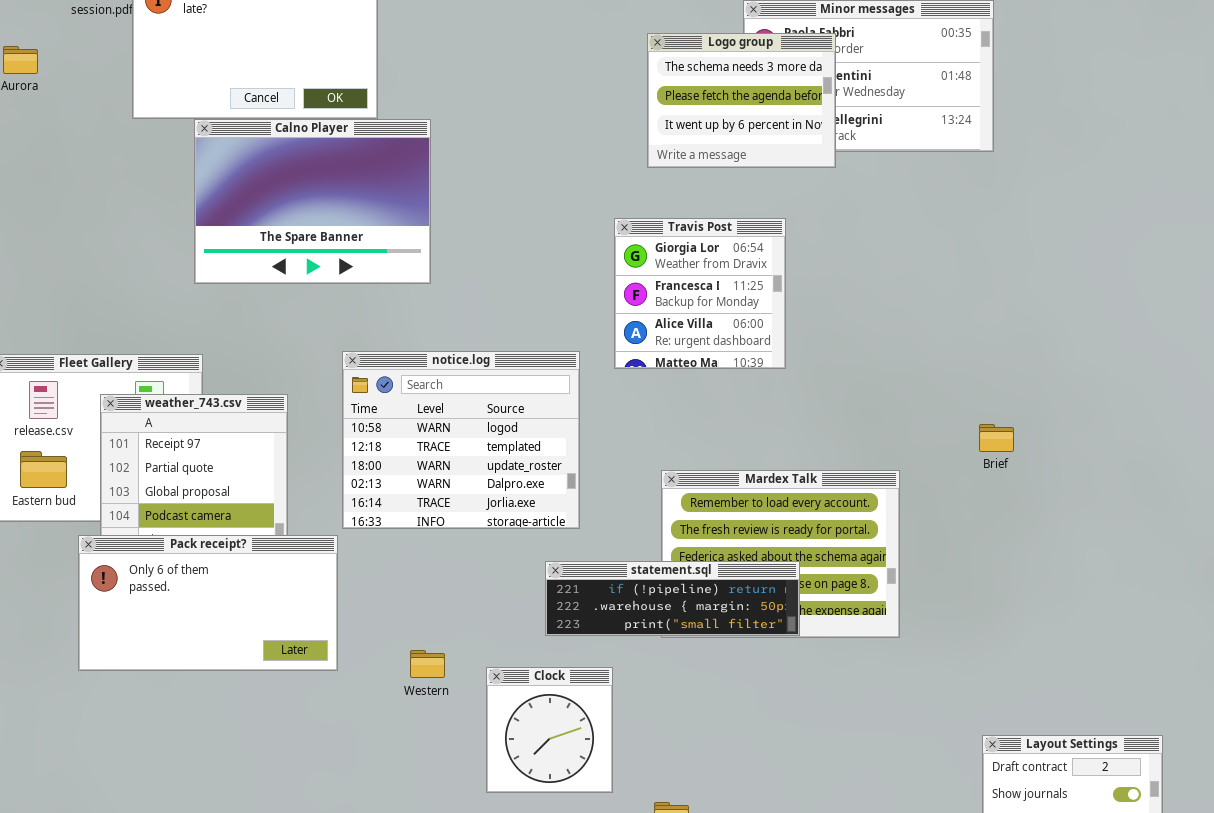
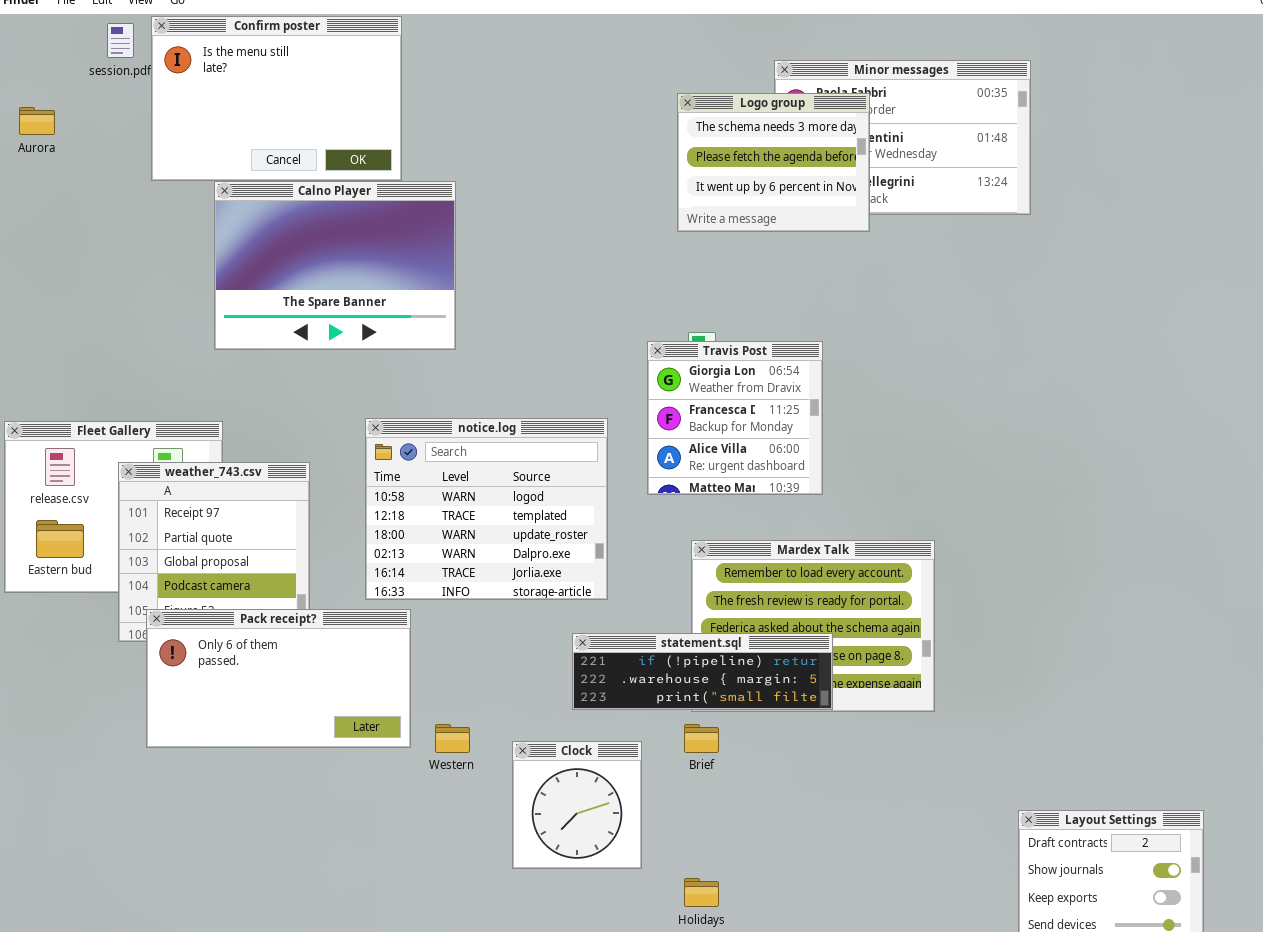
Travis Post: [614,218,786,369] -> [647,341,823,495], moved
Brief: [979,424,1014,452] -> [684,724,719,753], moved
Pack receipt?: [78,535,338,671] -> [146,609,411,748], moved

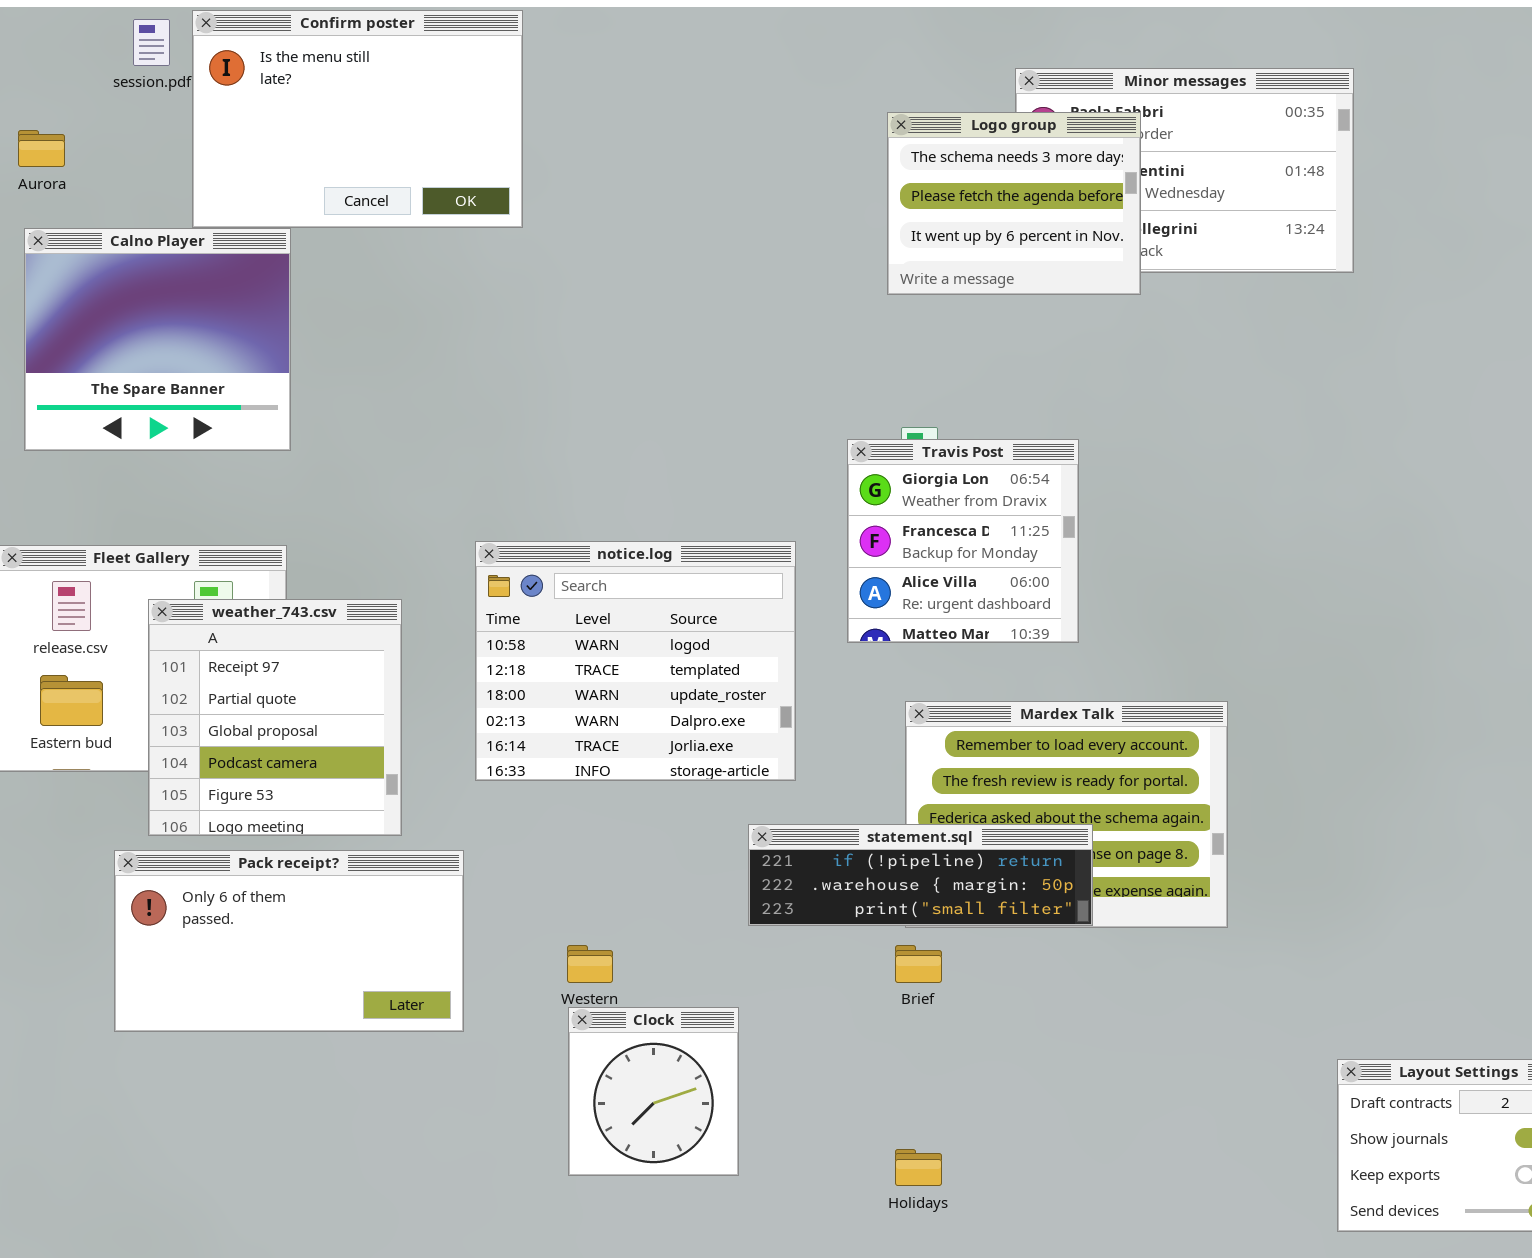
Calno Player: [214,181,456,350] -> [24,228,291,451], moved, resized
Pack receipt?: [146,609,411,748] -> [114,850,464,1032], moved
Clock: [512,741,642,869] -> [568,1007,739,1176], moved

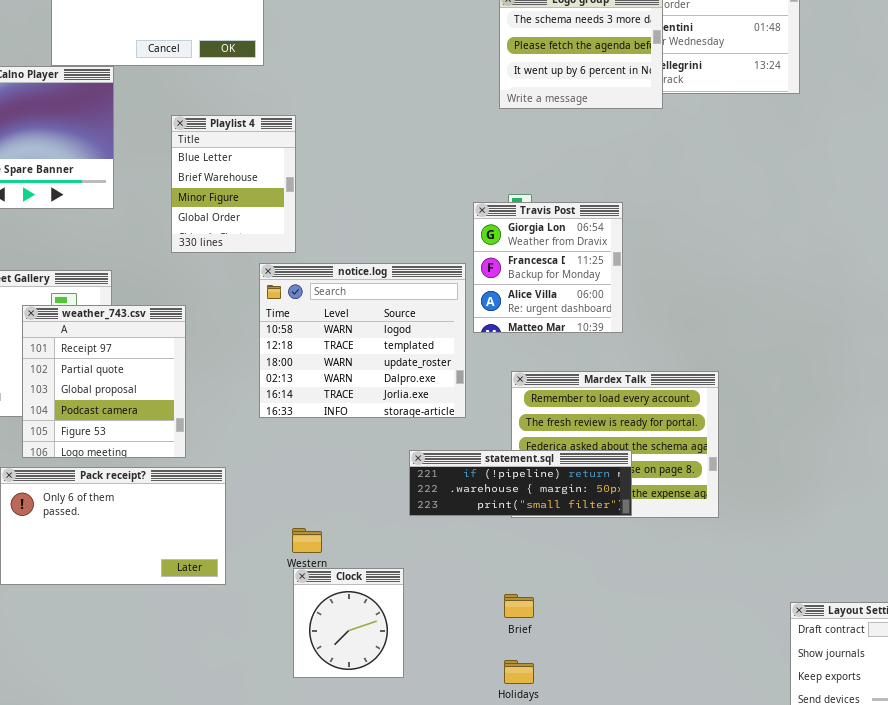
Playlist 4: none -> [171,115,296,253], opened
notice.log: [475,541,796,781] -> [259,263,466,418], moved
Brief: [895,945,942,983] -> [504,594,534,618], moved

